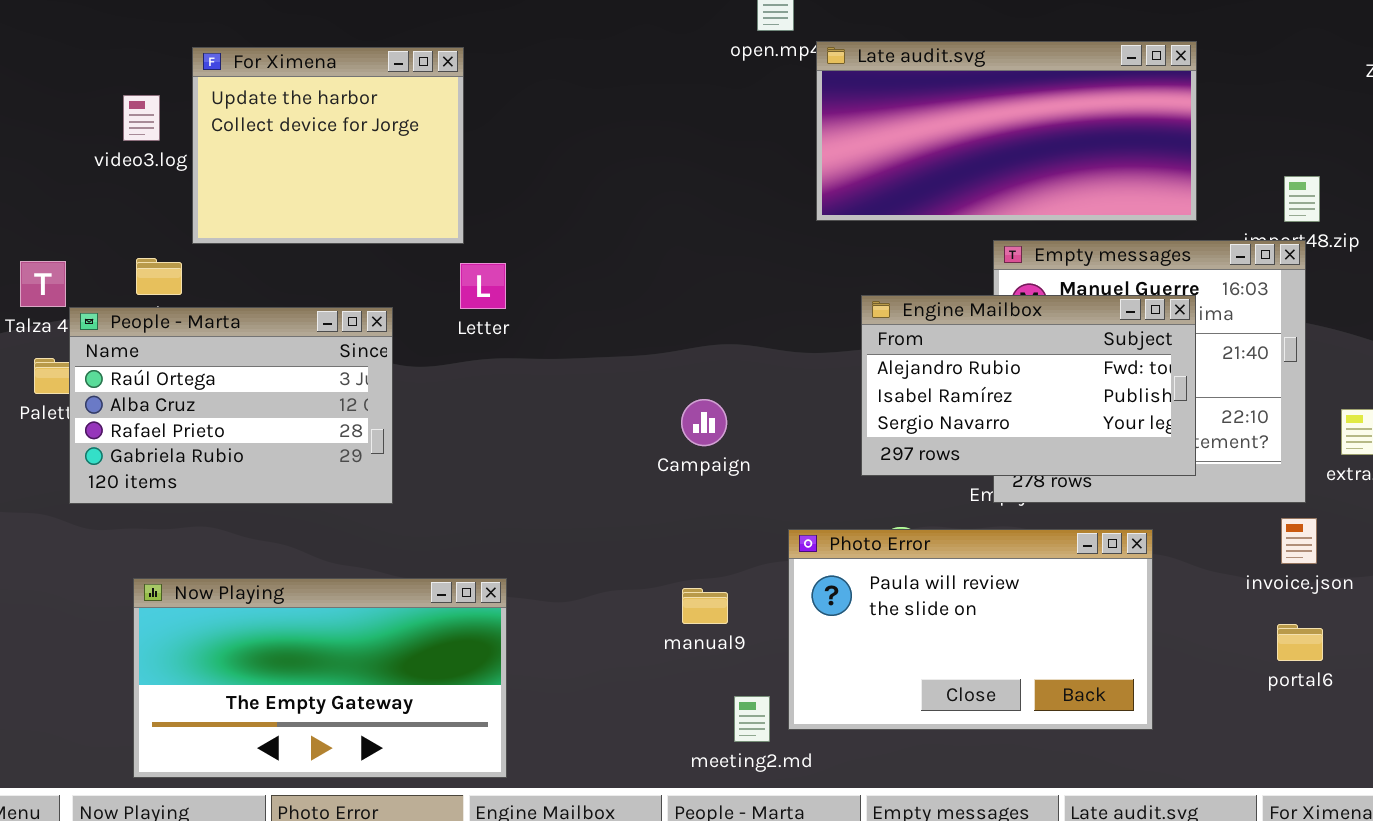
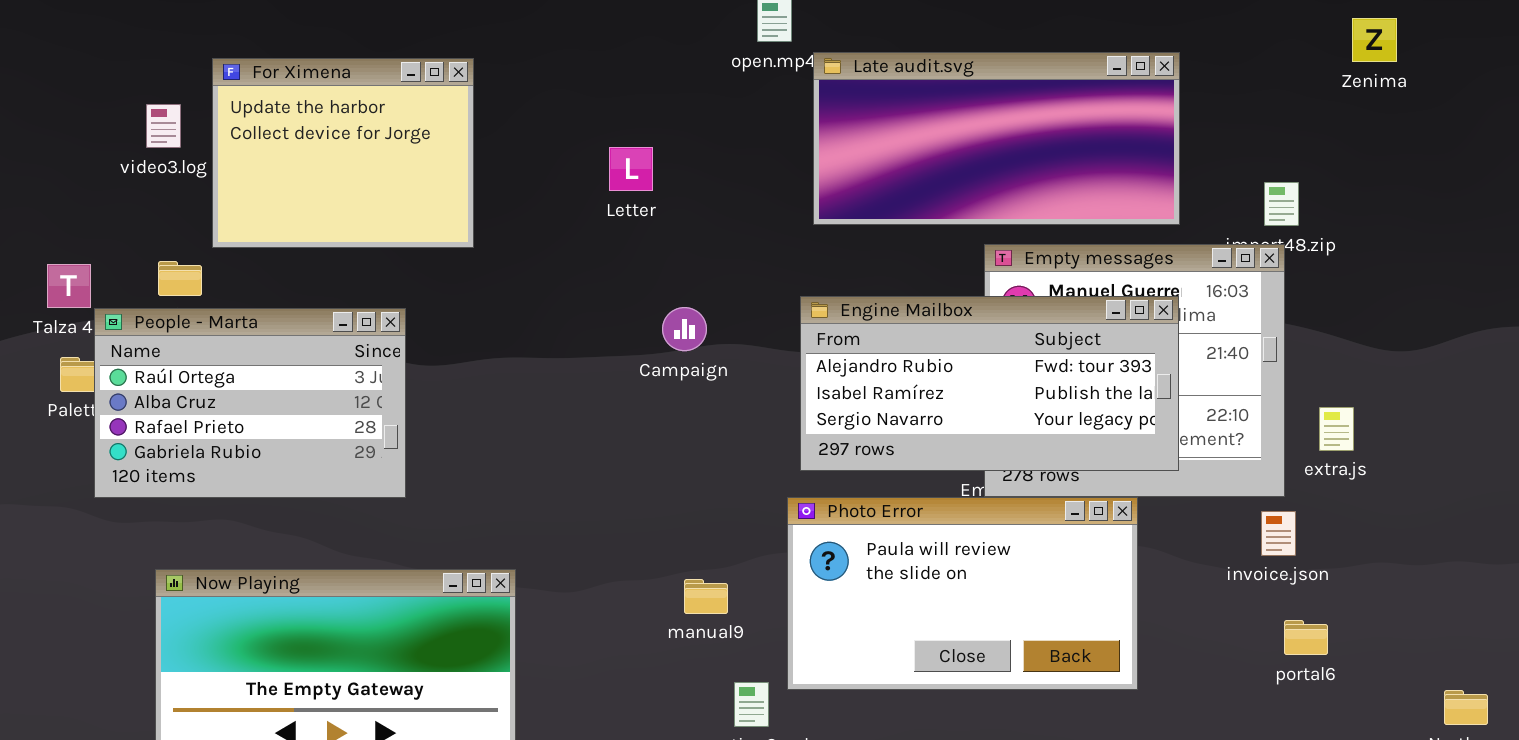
Letter: [460,263,506,309] -> [609,147,653,191], moved
Engine Mailbox: [861,295,1196,476] -> [800,296,1179,471], resized
Campaign: [681,399,727,446] -> [662,307,707,351], moved
Photo Error: [788,529,1153,730] -> [787,497,1138,690], moved
portal6: [1277,624,1323,661] -> [1284,620,1328,655], moved

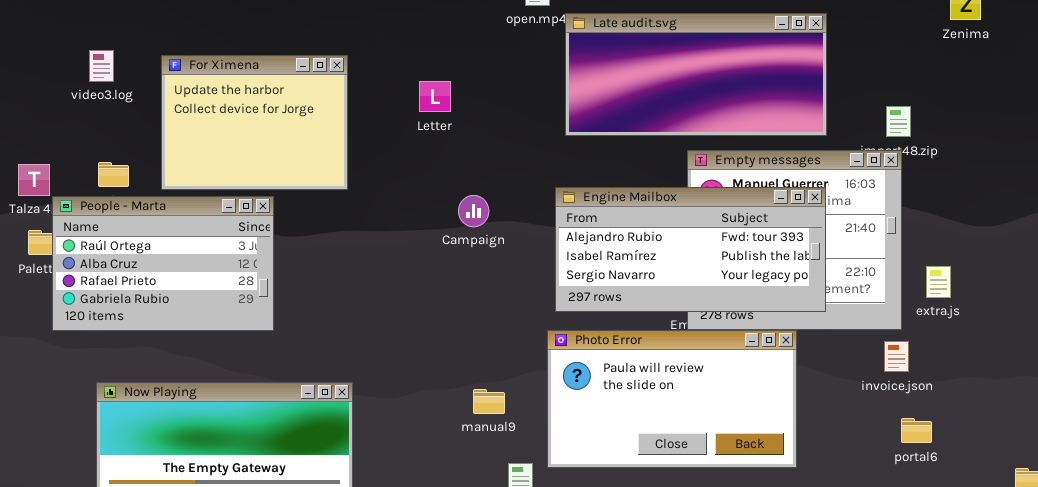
For Ximena: [212,58,474,248] -> [161,55,348,190], moved

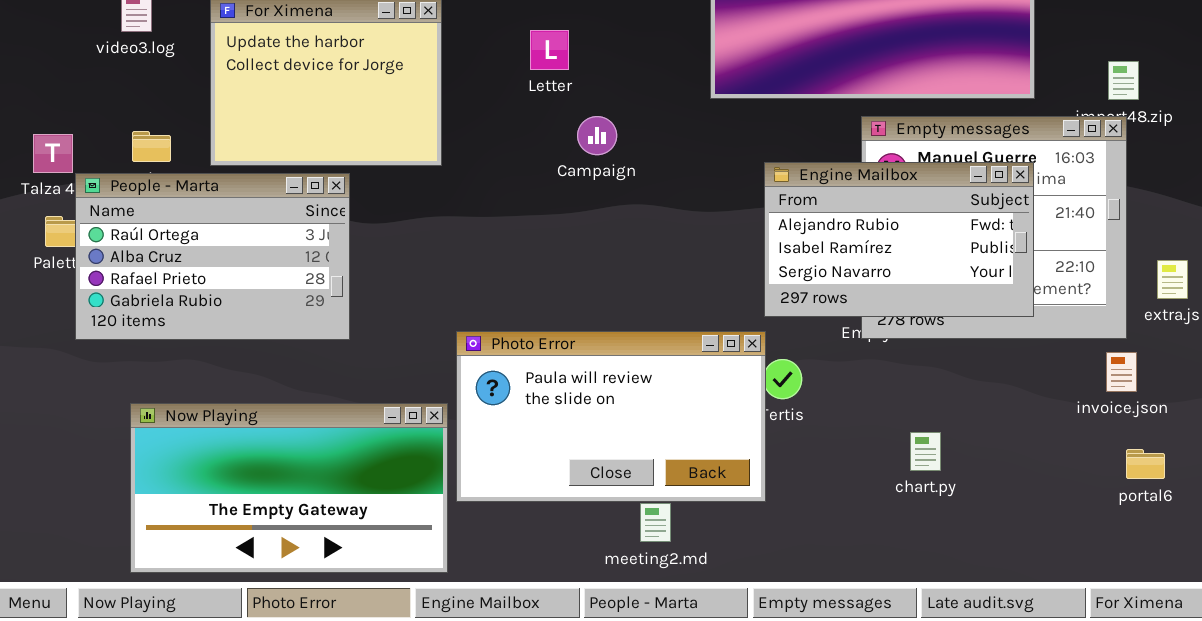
Engine Mailbox: [555,187,826,312] -> [764,162,1034,317], resized
Campaign: [458,195,489,227] -> [577,116,617,155], moved
Photo Error: [547,330,797,468] -> [456,331,766,502], moved

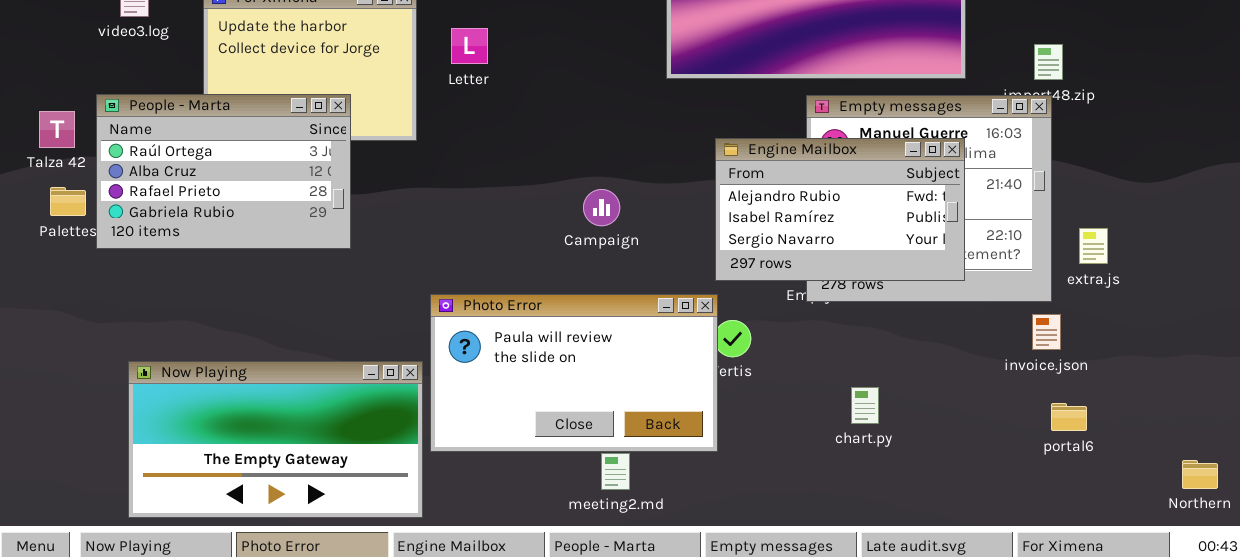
Letter: [530,30,569,70] -> [451,28,488,64], moved
Campaign: [577,116,617,155] -> [583,189,620,226], moved
People - Marta: [75,173,350,340] -> [96,94,351,249], moved

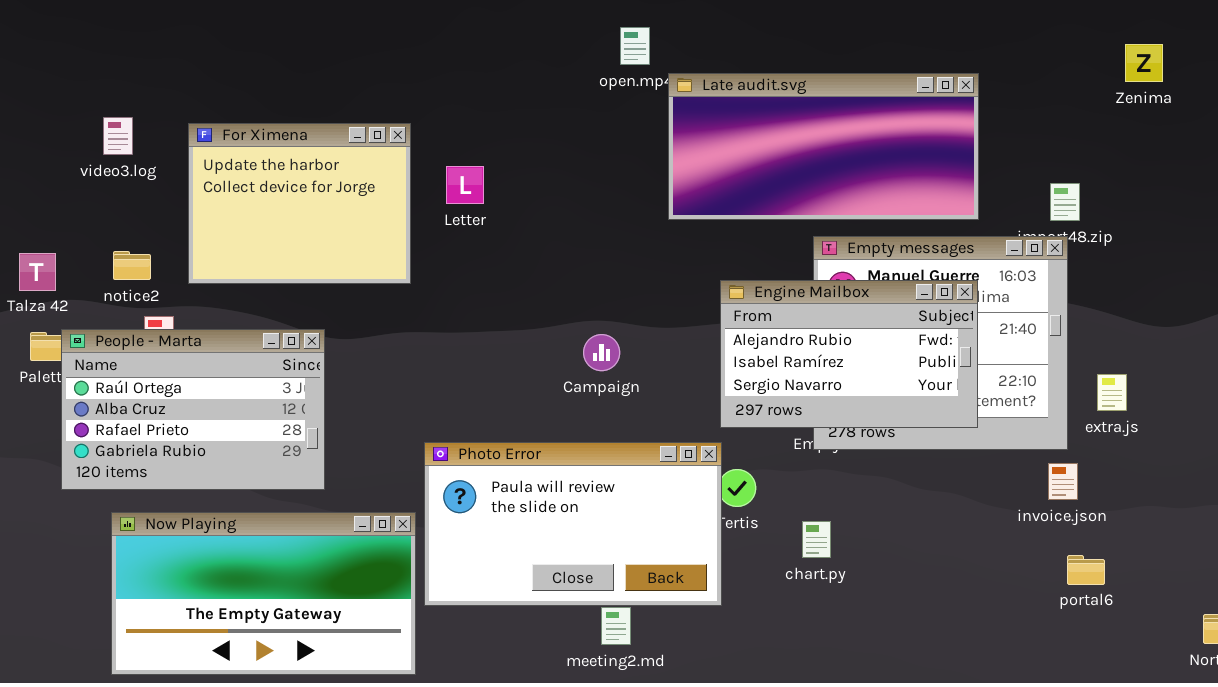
People - Marta: [96,94,351,249] -> [61,329,325,490], moved
chart.py: [851,387,879,424] -> [802,521,831,558], moved

